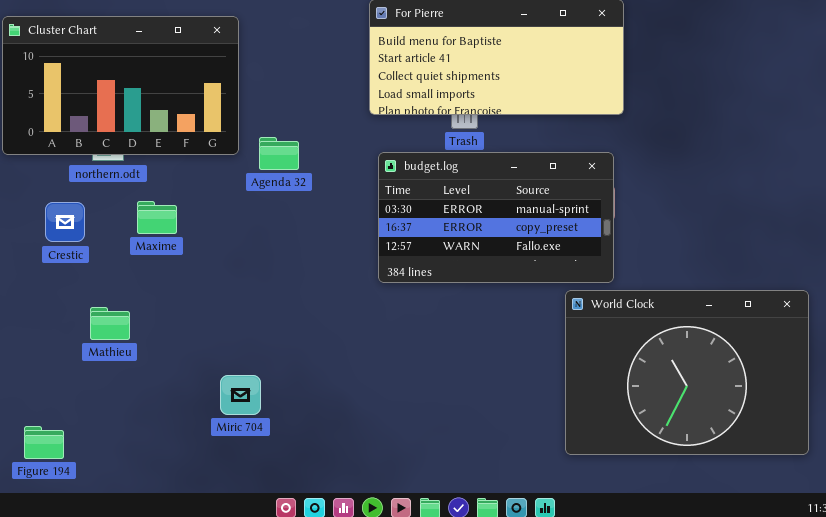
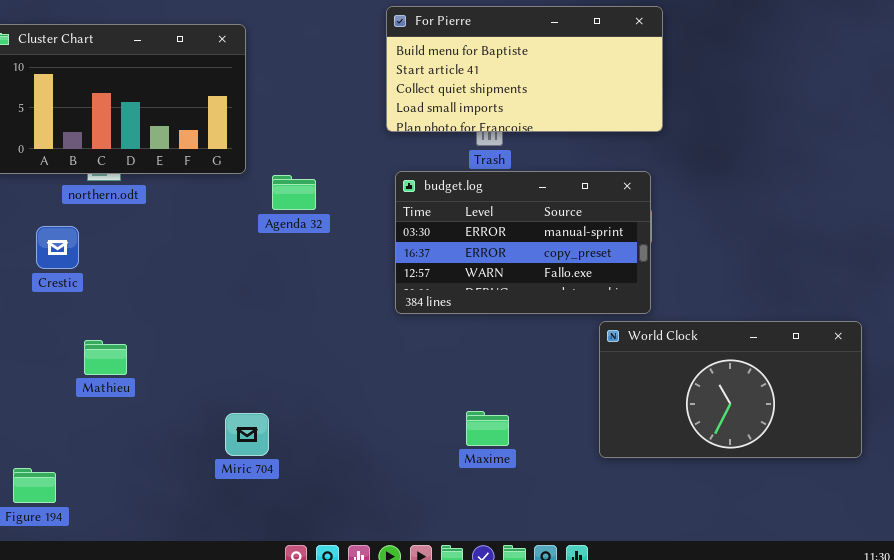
Agenda 32: [259,137,299,170] -> [272,175,316,210], moved
Maxime: [137,201,177,234] -> [466,411,509,446], moved
World Clock: [565,290,809,455] -> [599,321,862,458], resized

